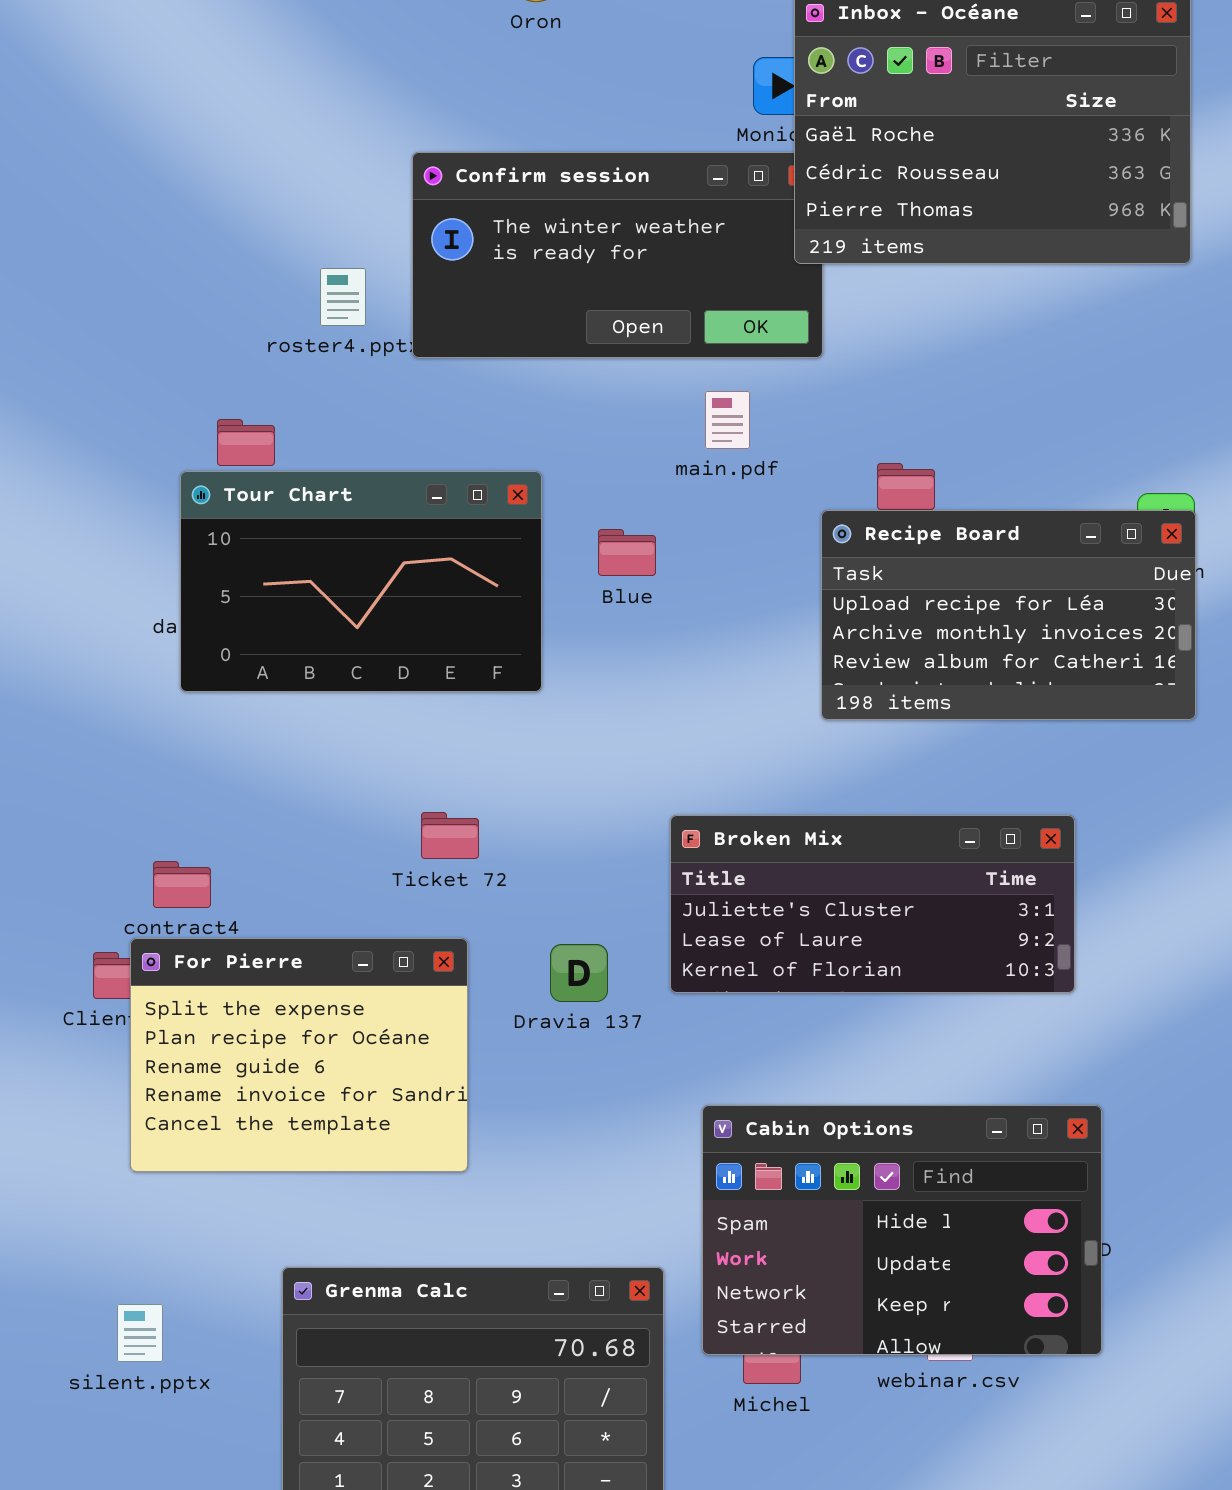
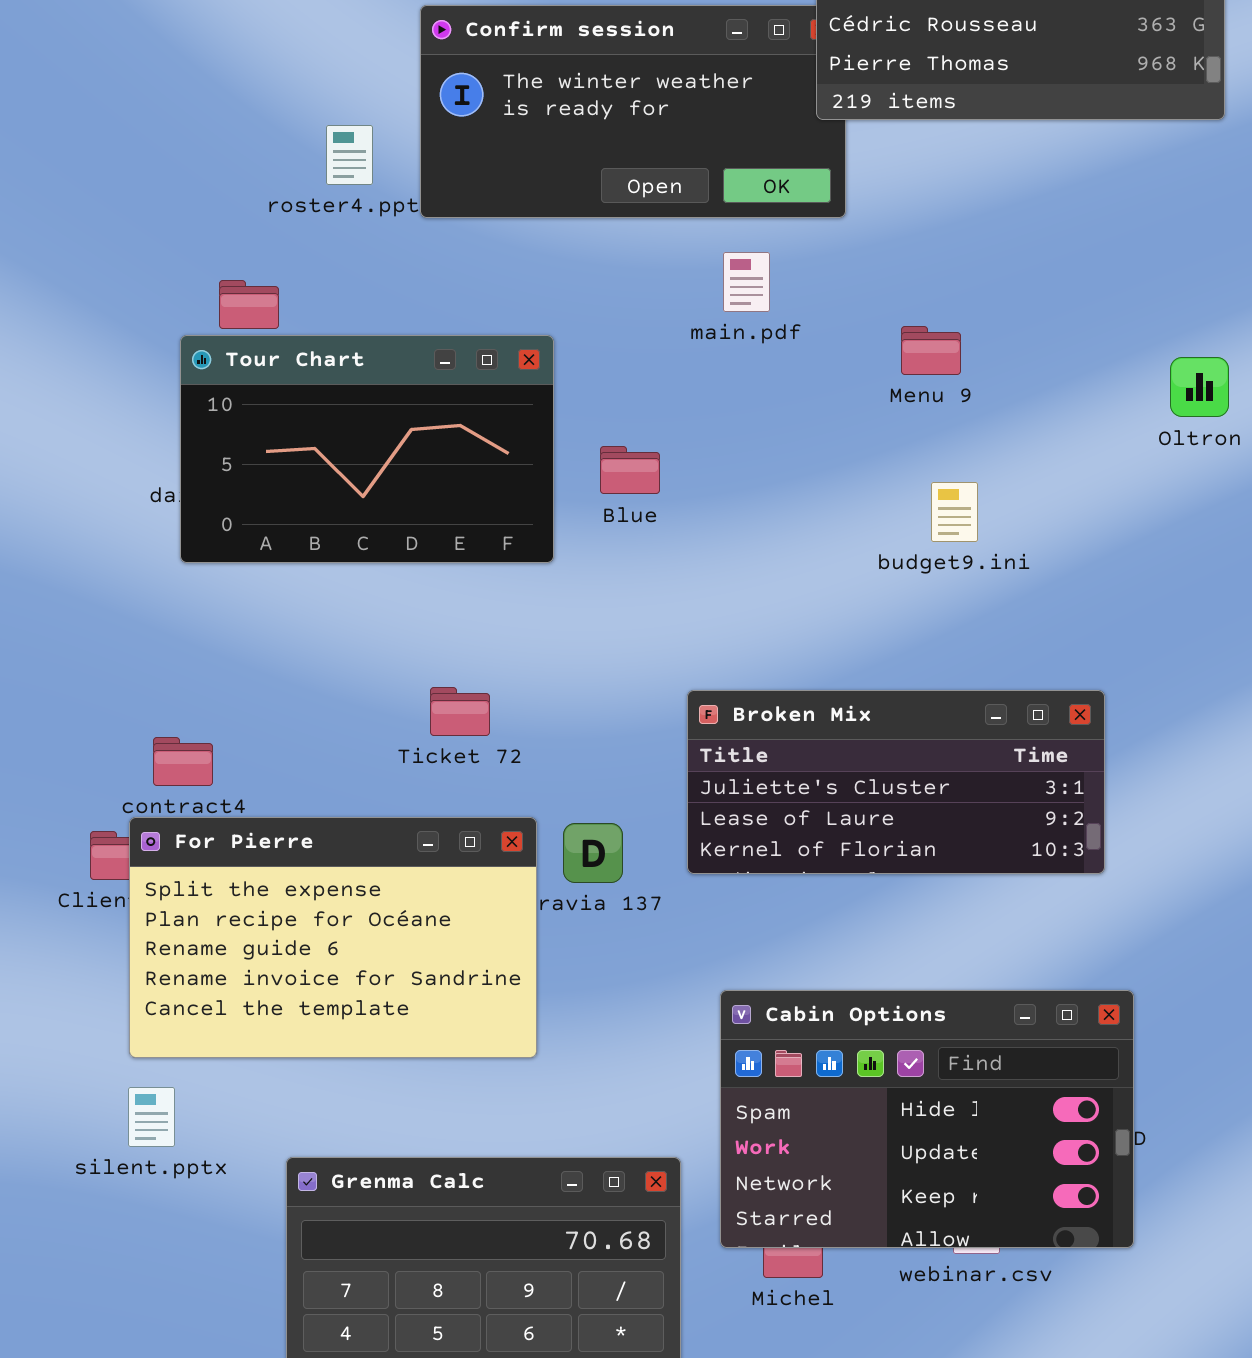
Recipe Board: [821,510,1196,720] -> none, closed
Blue: [598,529,656,576] -> [600,446,660,494], moved
For Pierre: [130,938,468,1172] -> [129,817,537,1058], resized
silent.pptx: [117,1304,163,1362] -> [128,1087,175,1147], moved

